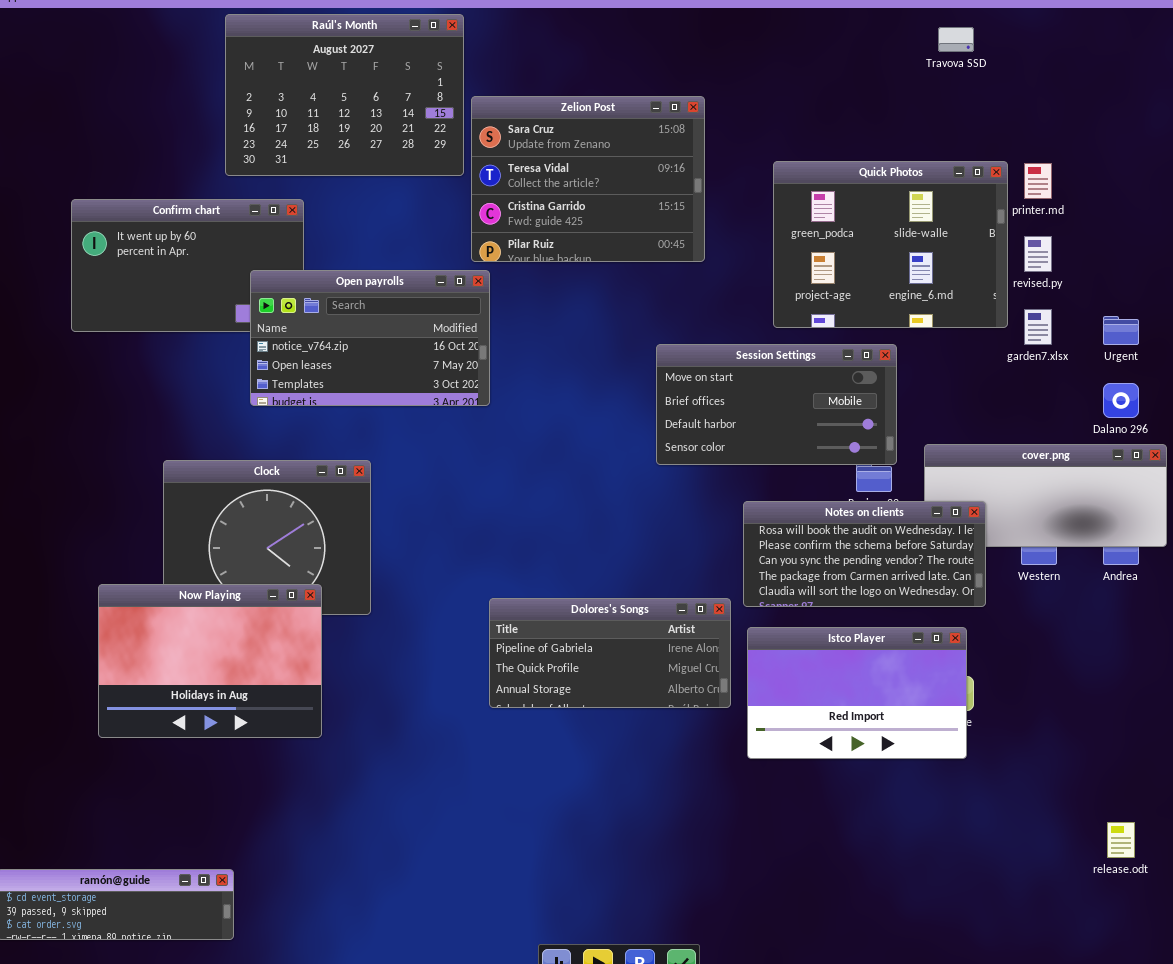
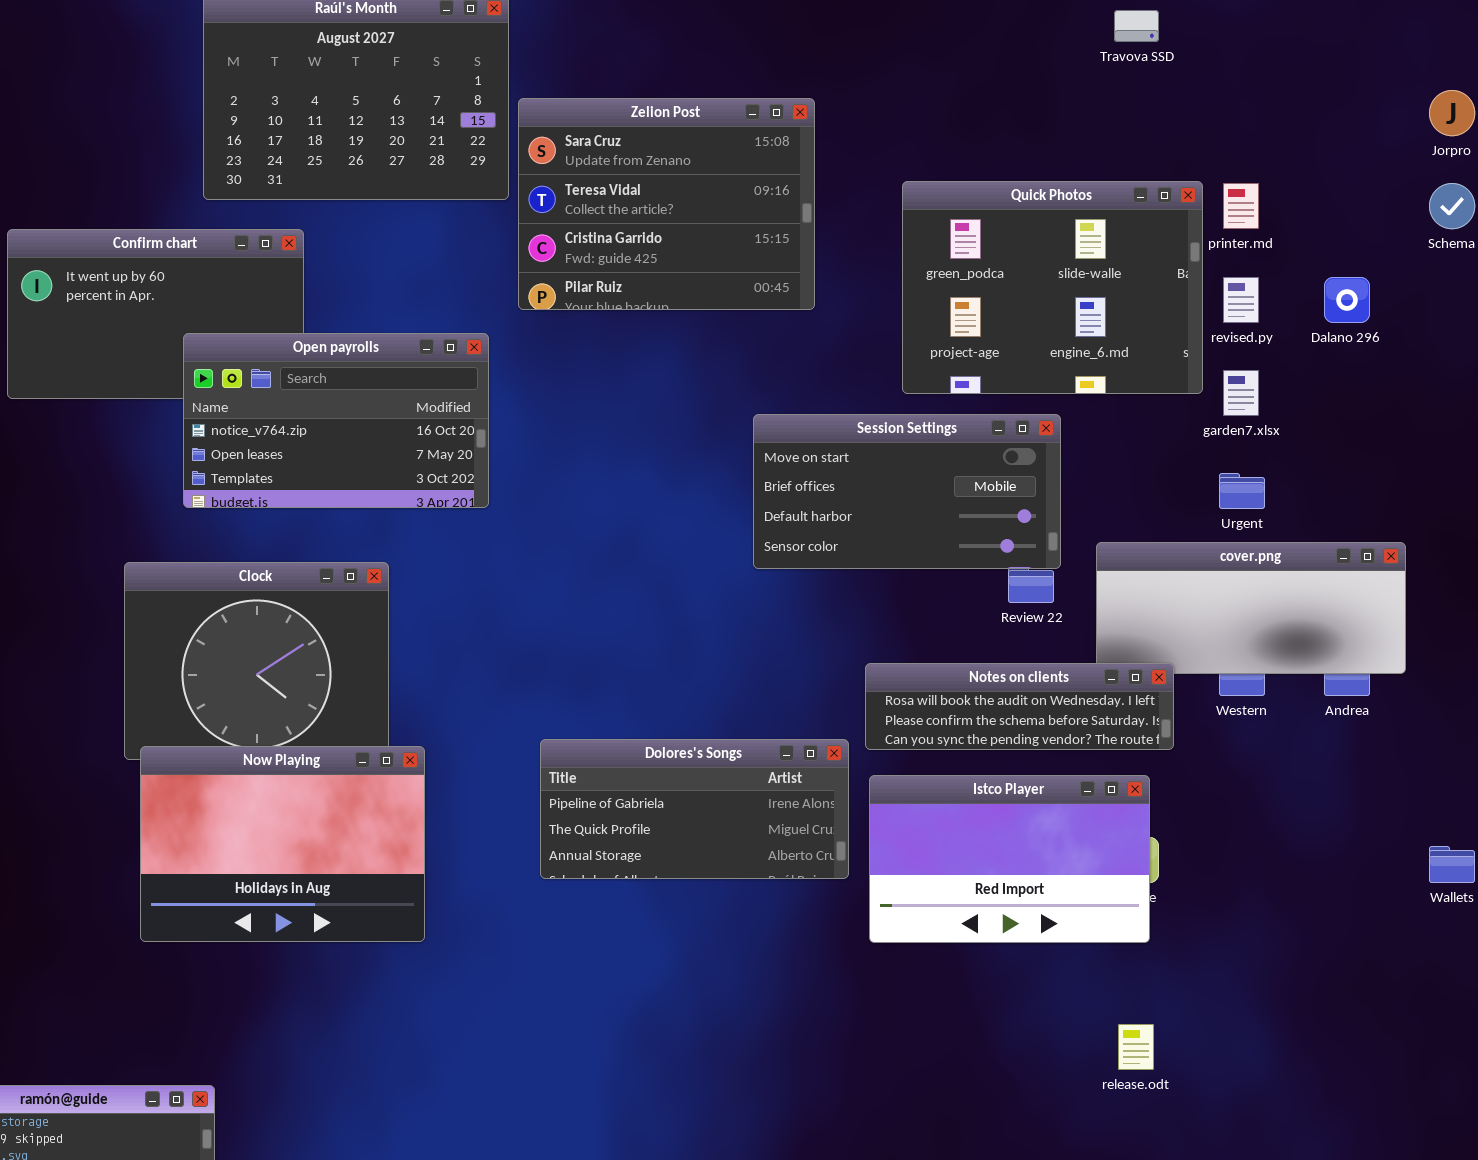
Open payrolls: [250,270,490,406] -> [183,333,489,508], moved
Urgent: [1103,316,1139,345] -> [1219,473,1265,509], moved
Dalano 296: [1103,383,1139,418] -> [1324,277,1370,323], moved
Notes on clients: [743,501,986,607] -> [865,663,1174,750], resized
Now Playing: [98,584,322,738] -> [140,746,425,942], moved
release.odt: [1107,822,1135,858] -> [1118,1024,1154,1070], moved

